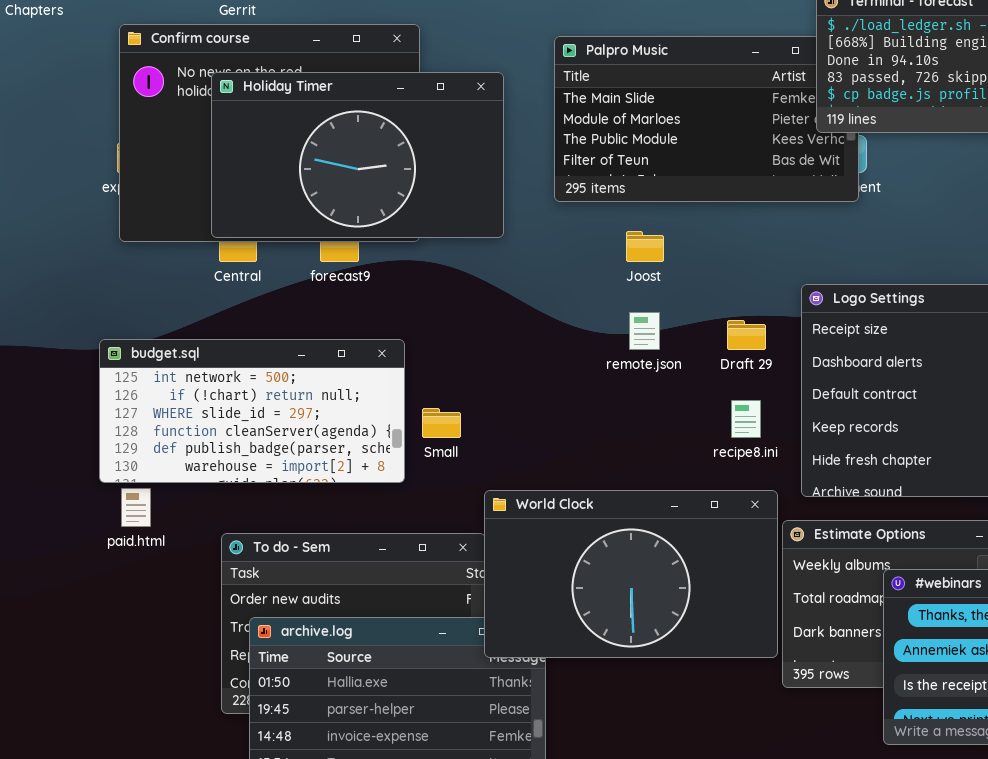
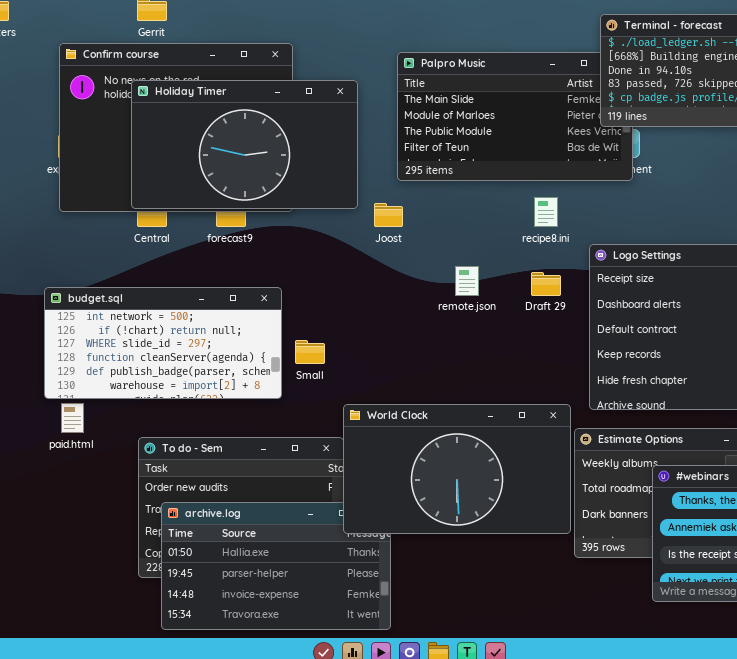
Joost: [626,231,664,262] -> [374,203,403,227], moved
recipe8.ini: [731,400,761,438] -> [534,197,558,227], moved

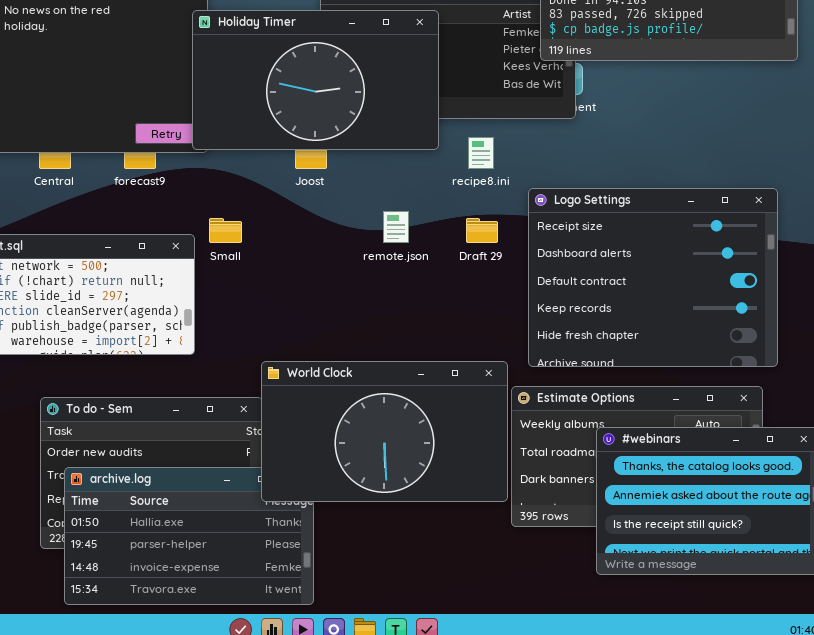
Holiday Timer: [131,80,358,209] -> [192,10,439,150], moved
Small: [295,340,325,364] -> [209,218,242,243], moved

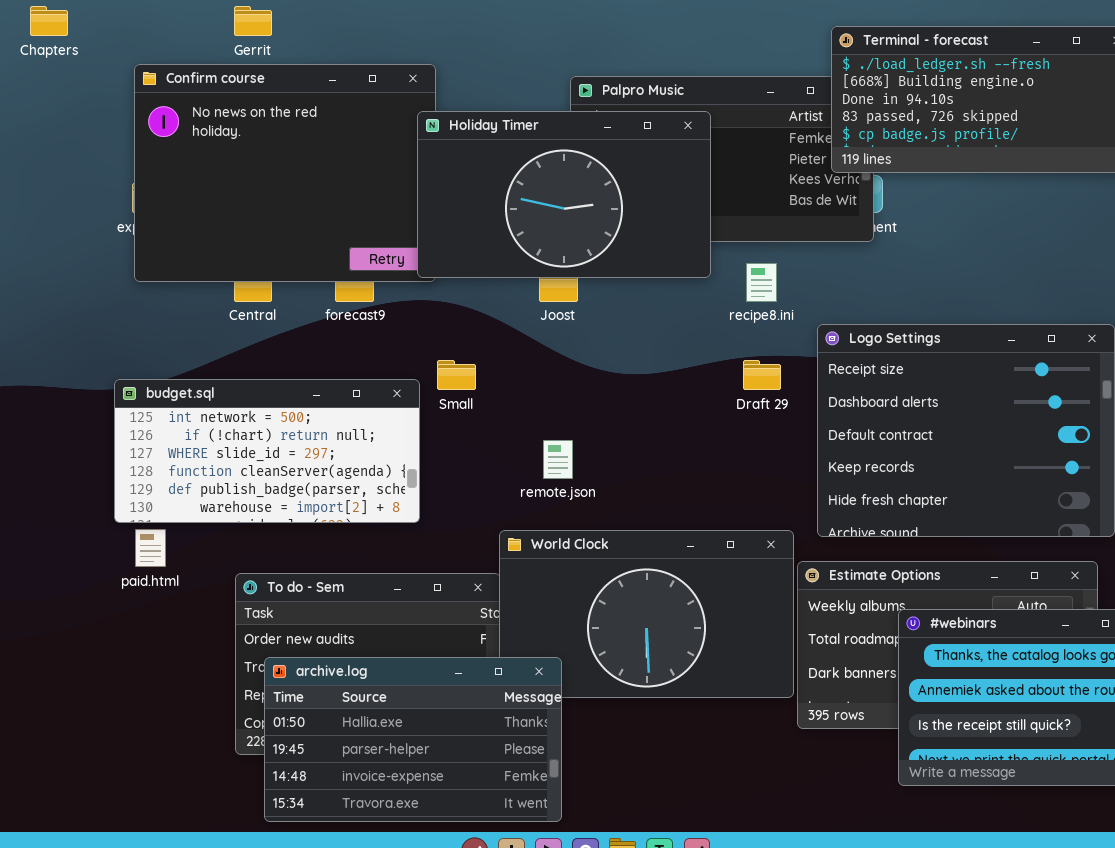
remote.json: [383,211,409,243] -> [543,440,573,479], moved
archive.log: [64,467,314,605] -> [264,657,562,822], raised

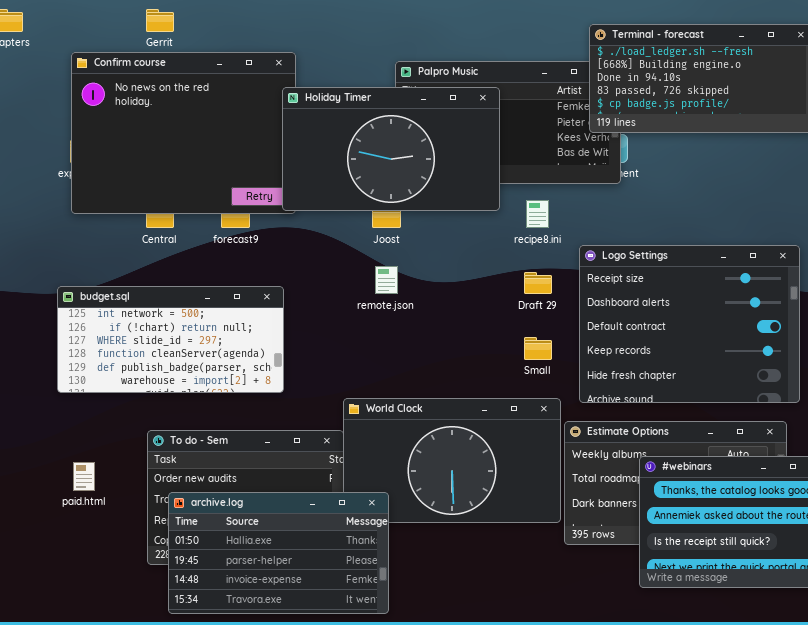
Small: [437,360,476,390] -> [524,337,552,360], moved
remote.json: [543,440,573,479] -> [375,266,398,294], moved
paid.html: [135,529,166,567] -> [73,462,95,491], moved

